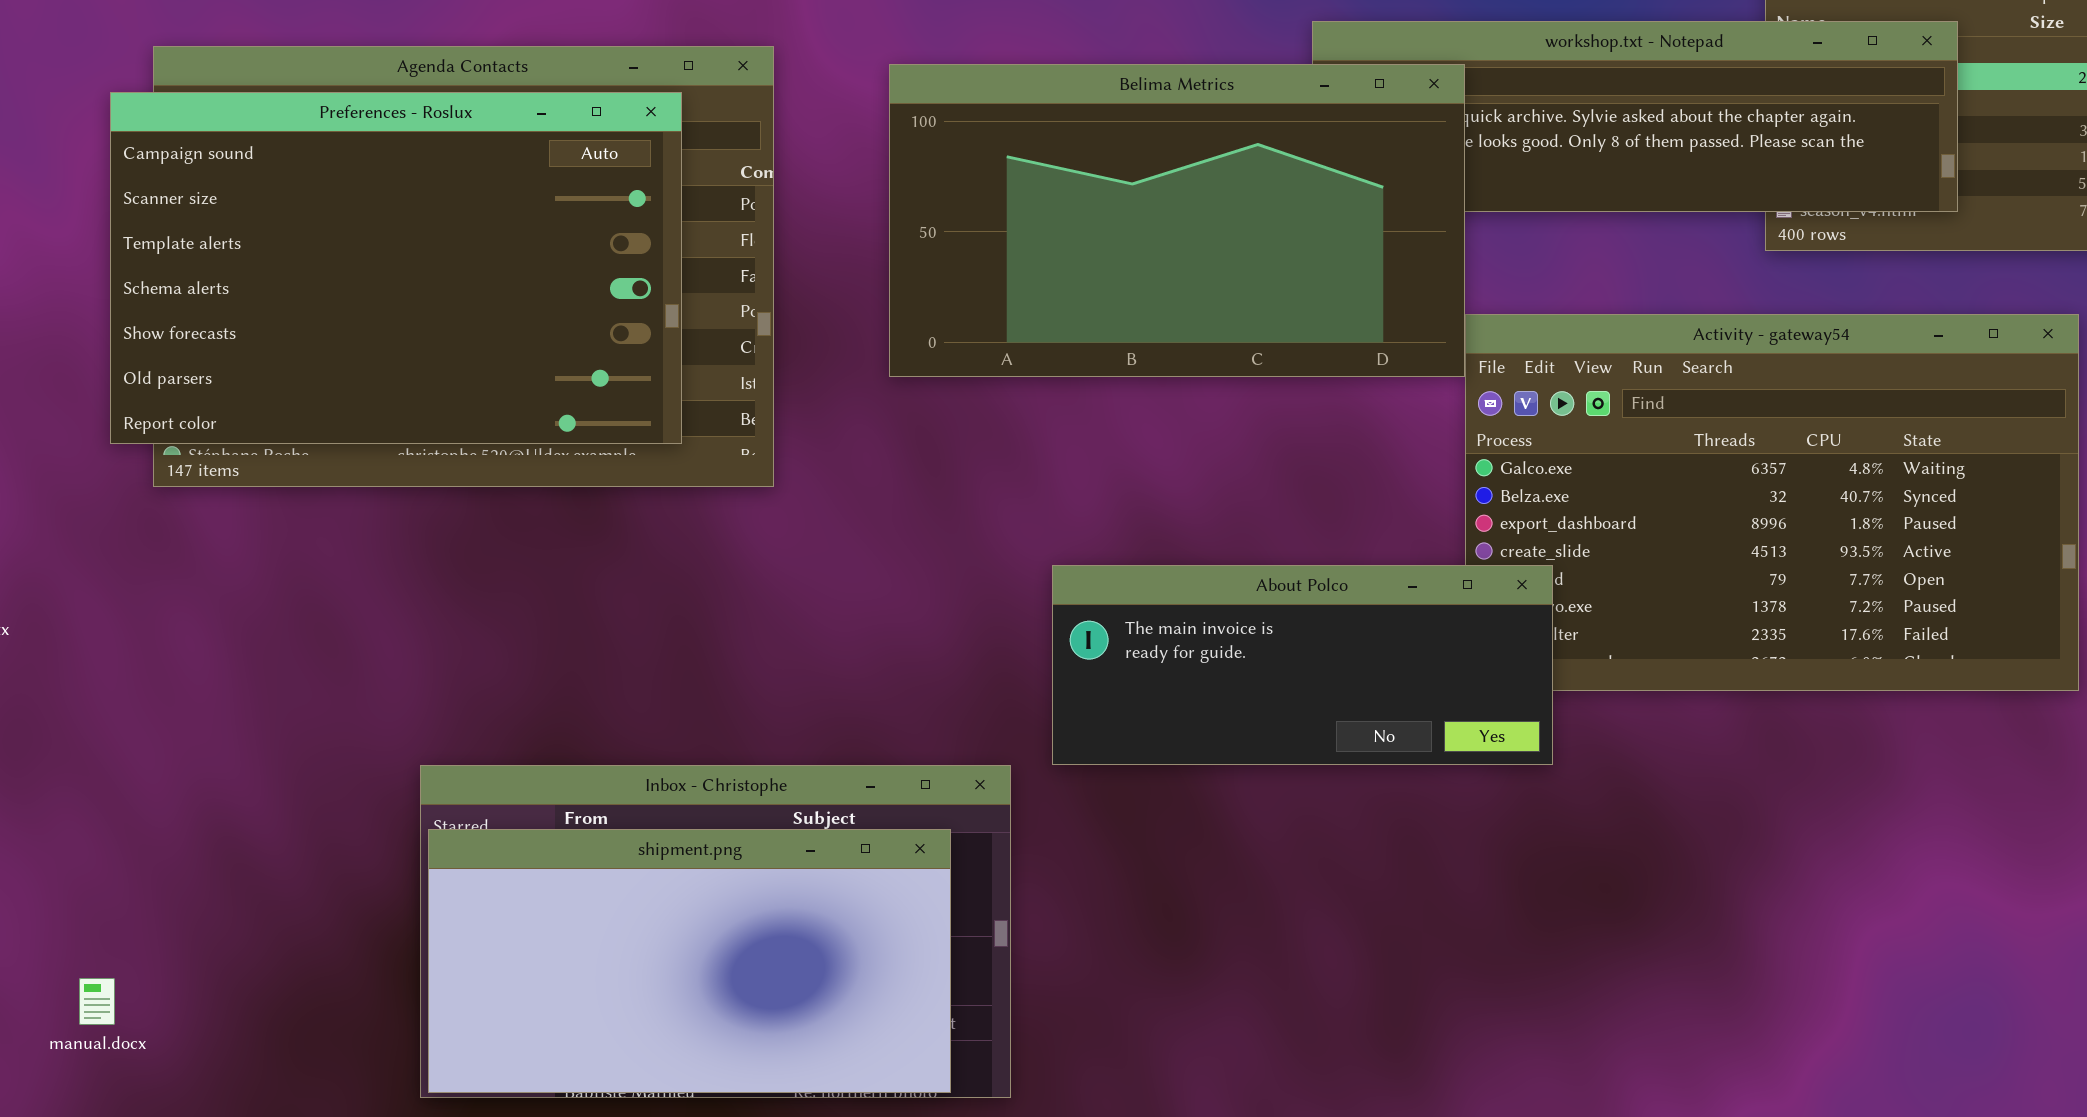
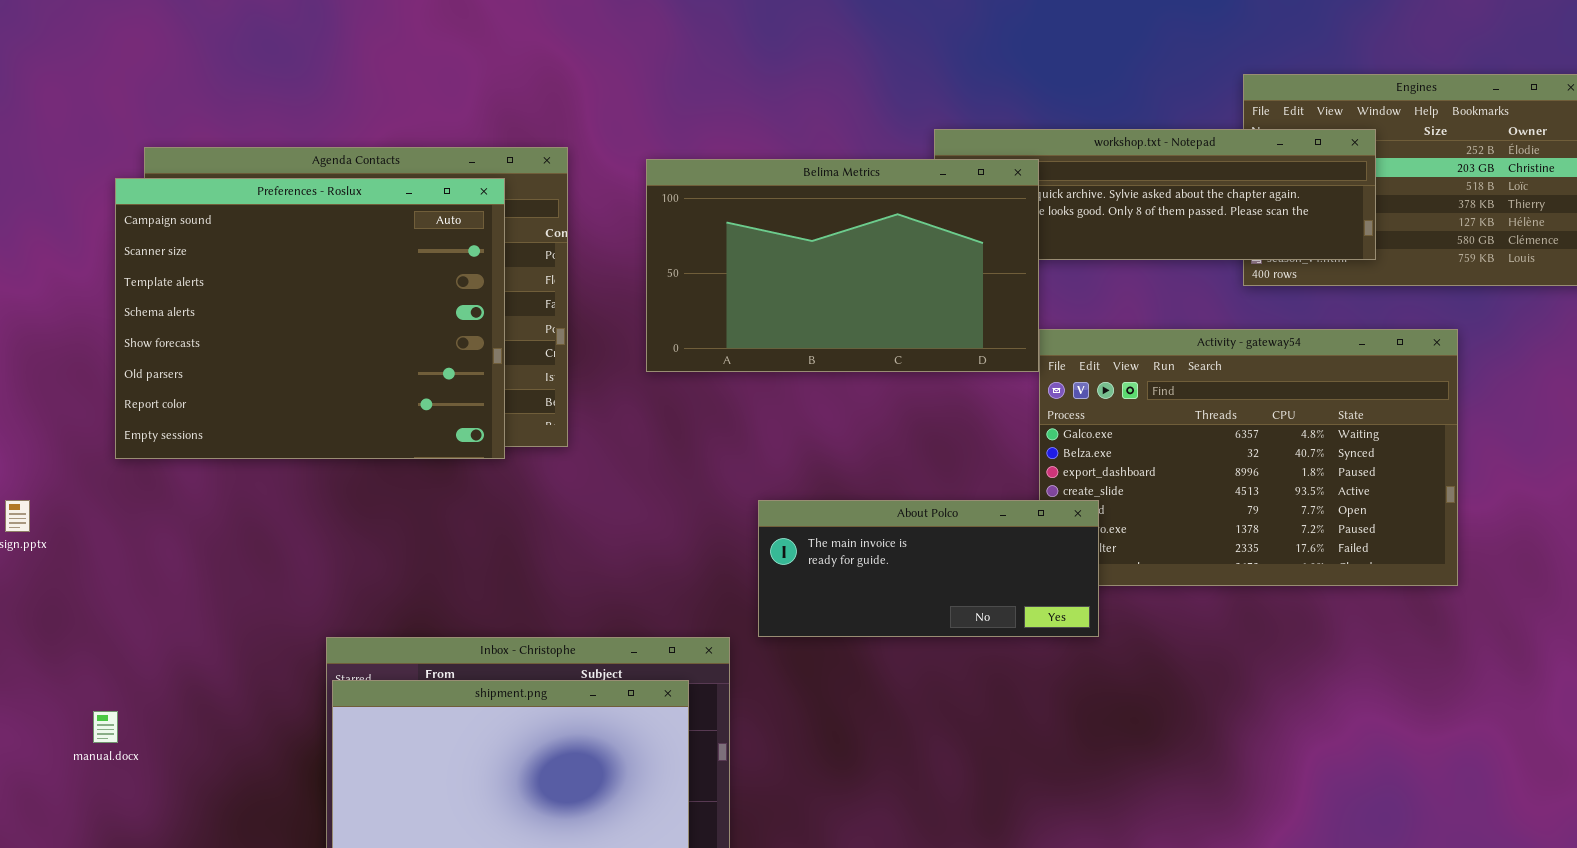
Preferences - Roslux: [110,92,682,444] -> [115,178,505,459], resized
manual.docx: [79,978,115,1025] -> [93,711,118,743], moved

